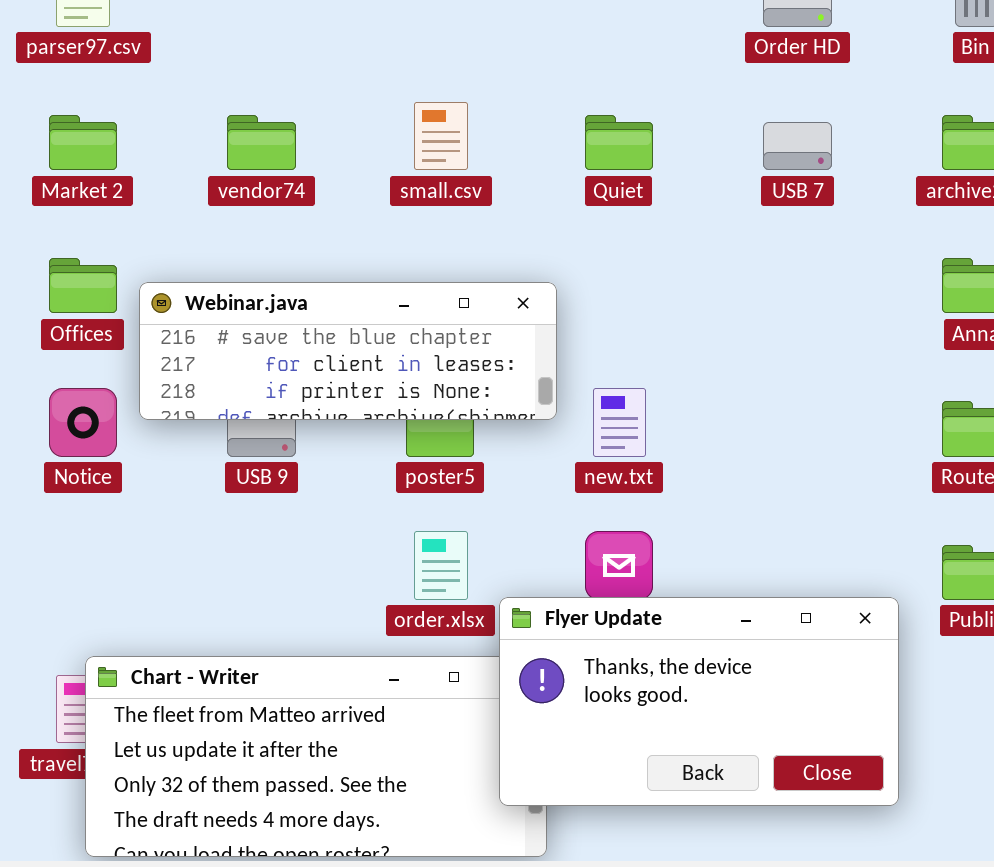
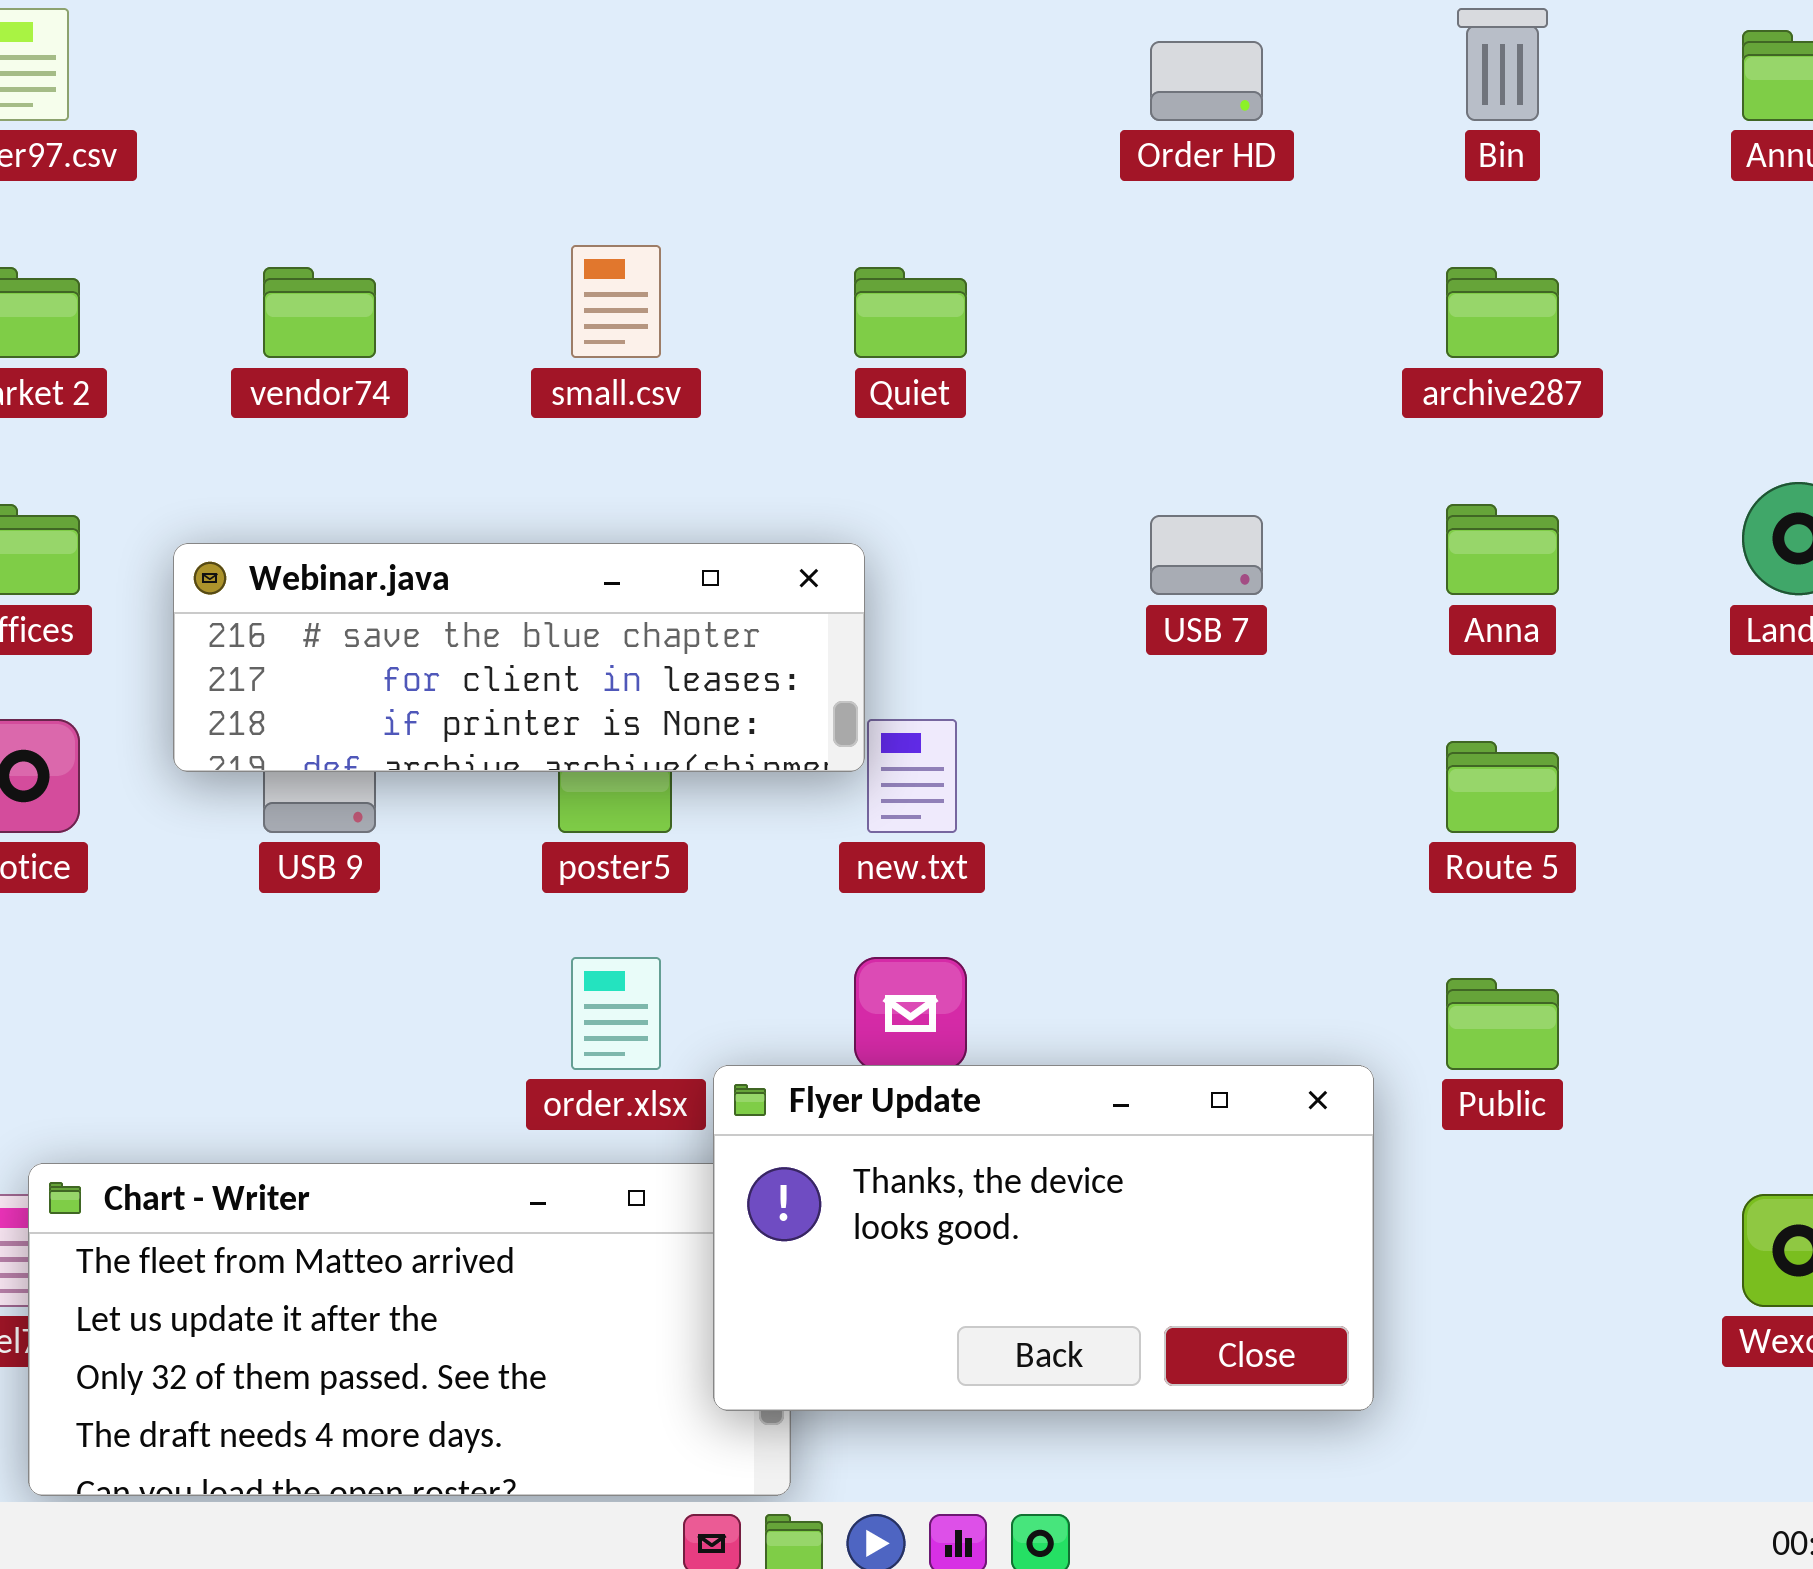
USB 7: [763,122,832,170] -> [1150,515,1263,595], moved
Webinar.java: [139,282,557,420] -> [173,543,865,772], moved

